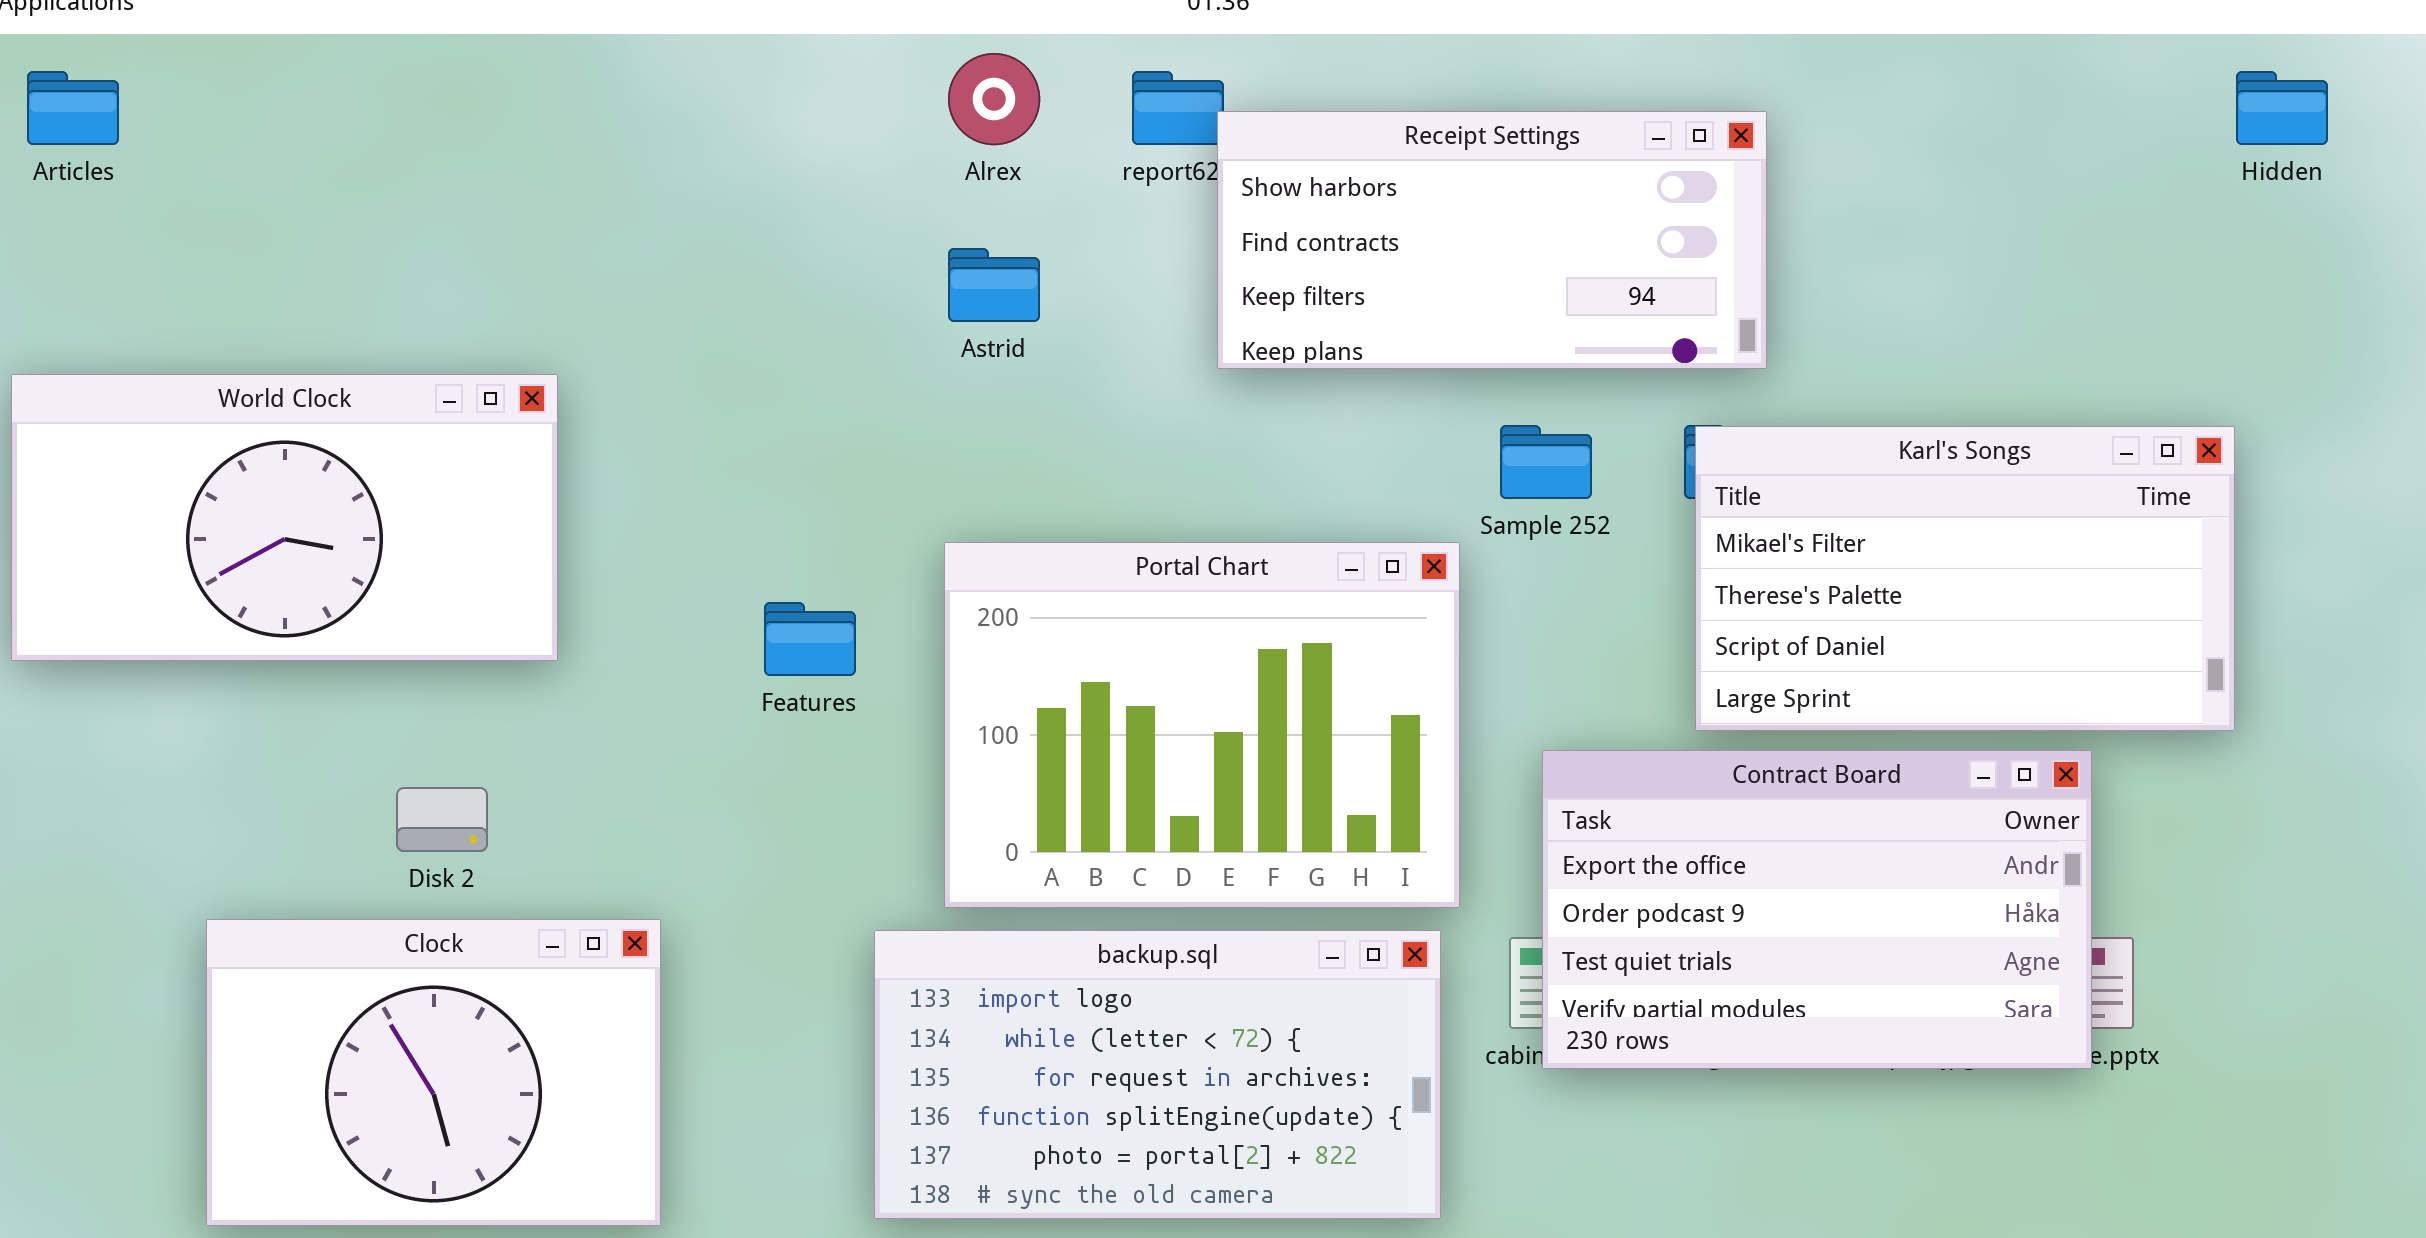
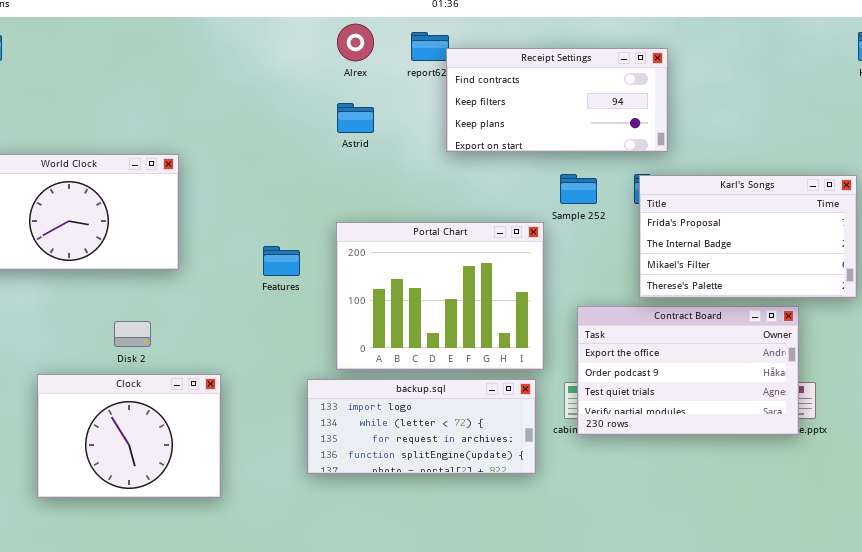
Receipt Settings: [1217,111,1767,369] -> [446,48,668,152], scrolled down 1 row
Karl's Songs: [1695,426,2235,731] -> [639,175,857,298], scrolled up 2 rows
backup.sql: [874,930,1441,1219] -> [307,379,536,474], resized

